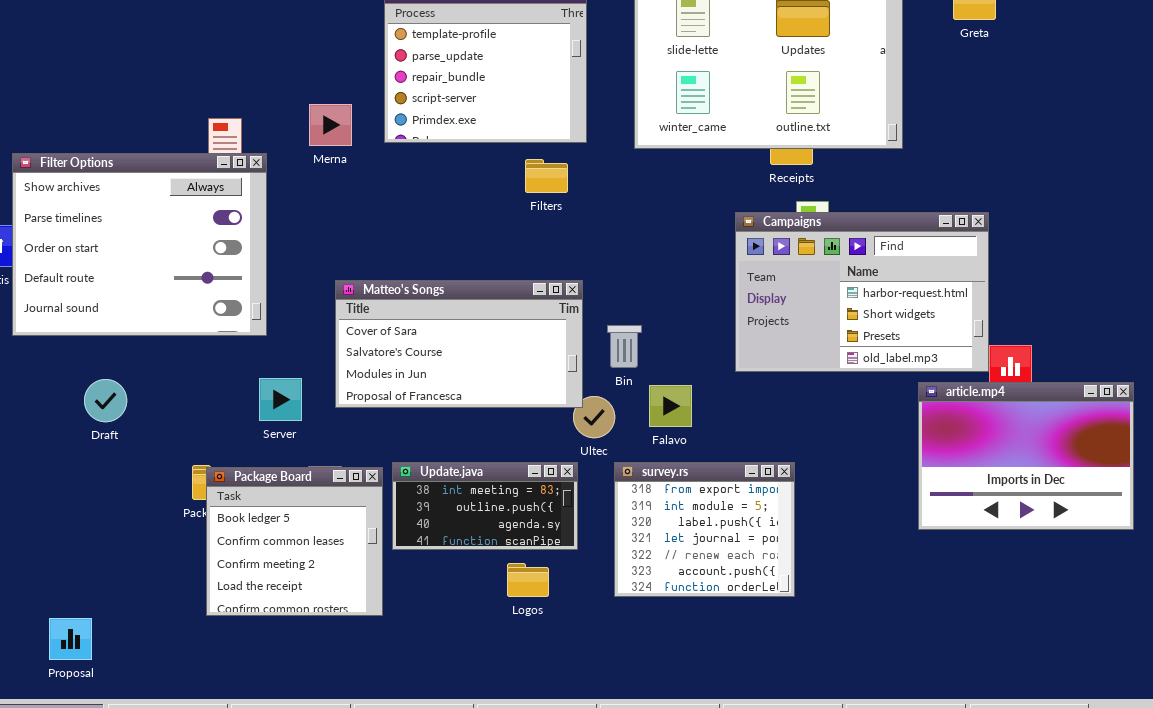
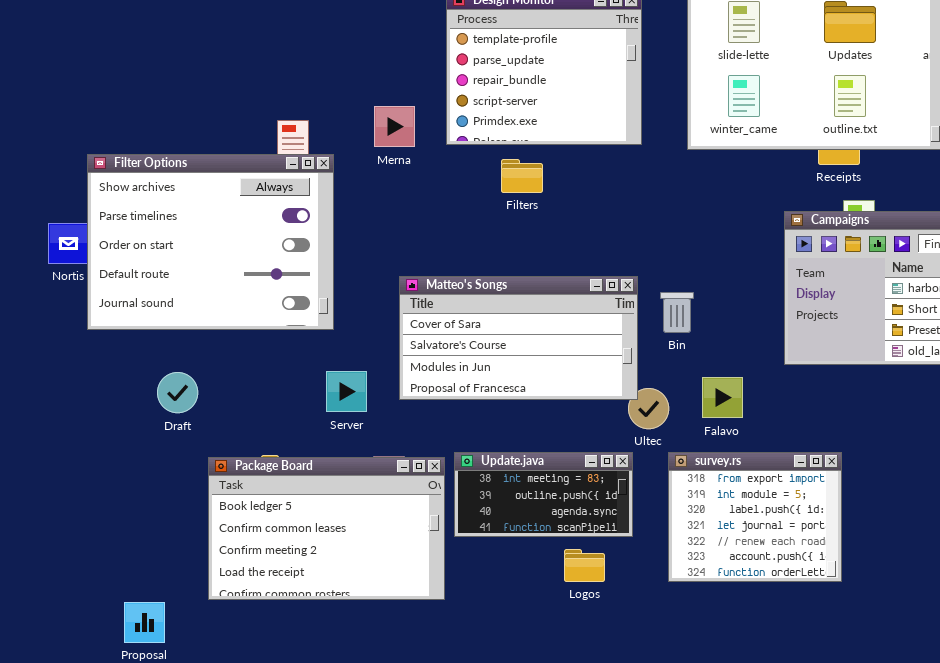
Filters: [525,159,568,193] -> [501,159,543,193], moved
Bin: [607,325,642,368] -> [660,292,694,333], moved
Package Board: [206,467,383,616] -> [208,457,445,600], resized

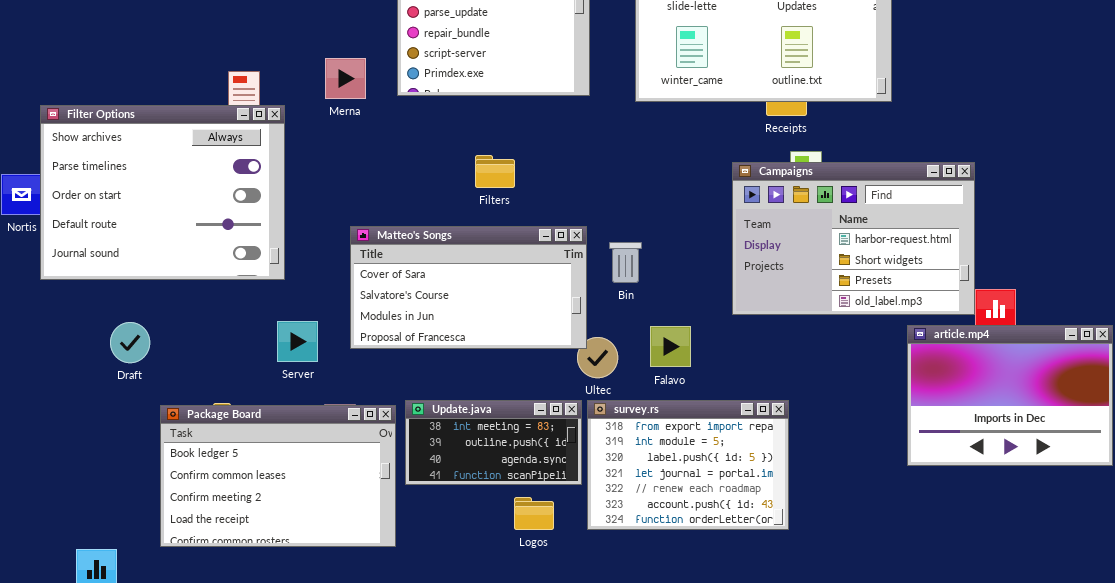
Filters: [501,159,543,193] -> [475,155,515,188], moved
survey.rs: [668,452,842,582] -> [587,400,789,530], resized

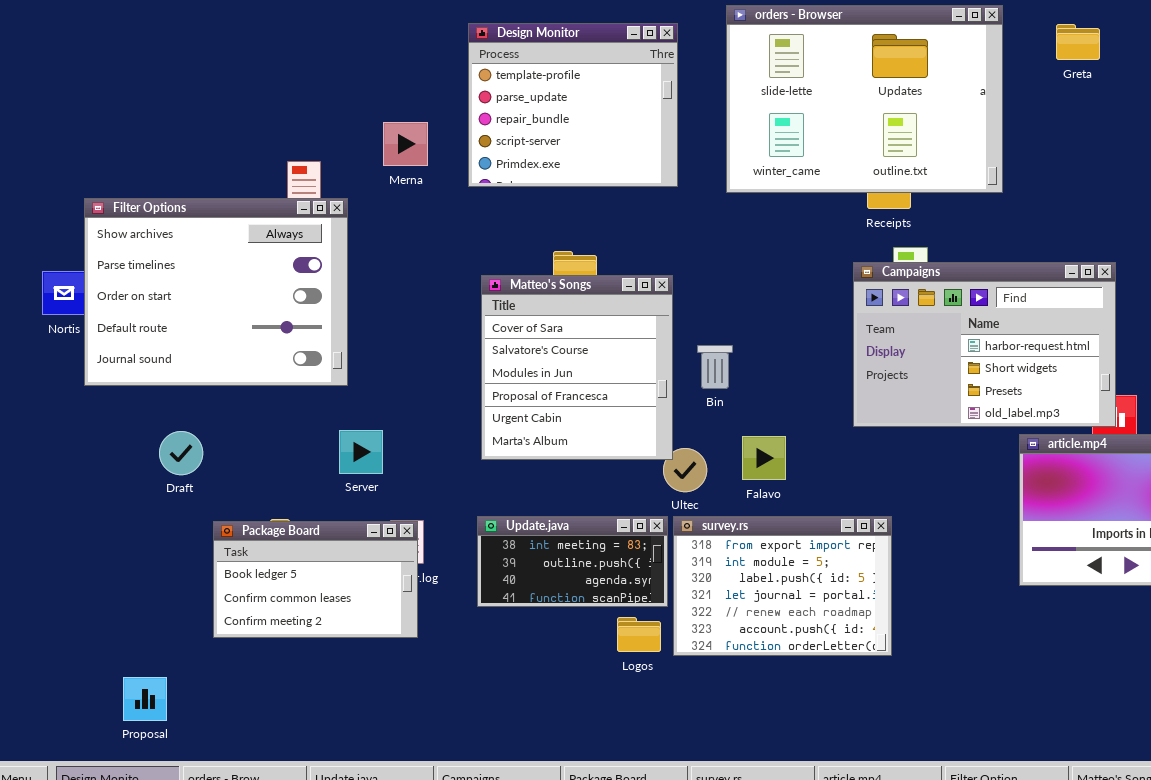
Merna: [325,58,366,99] -> [383,122,428,166], moved
Campaigns: [732,162,975,315] -> [853,262,1116,427], moved
Matteo's Songs: [350,226,587,349] -> [481,275,673,460], resized
Package Board: [160,405,396,547] -> [213,521,418,638], resized
Logos: [514,497,554,530] -> [617,617,661,652], moved

